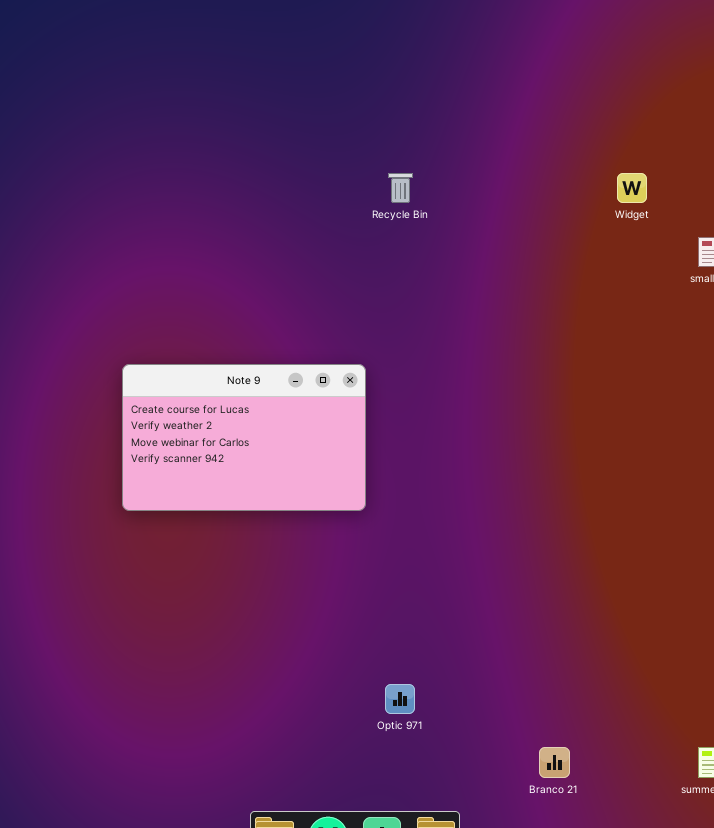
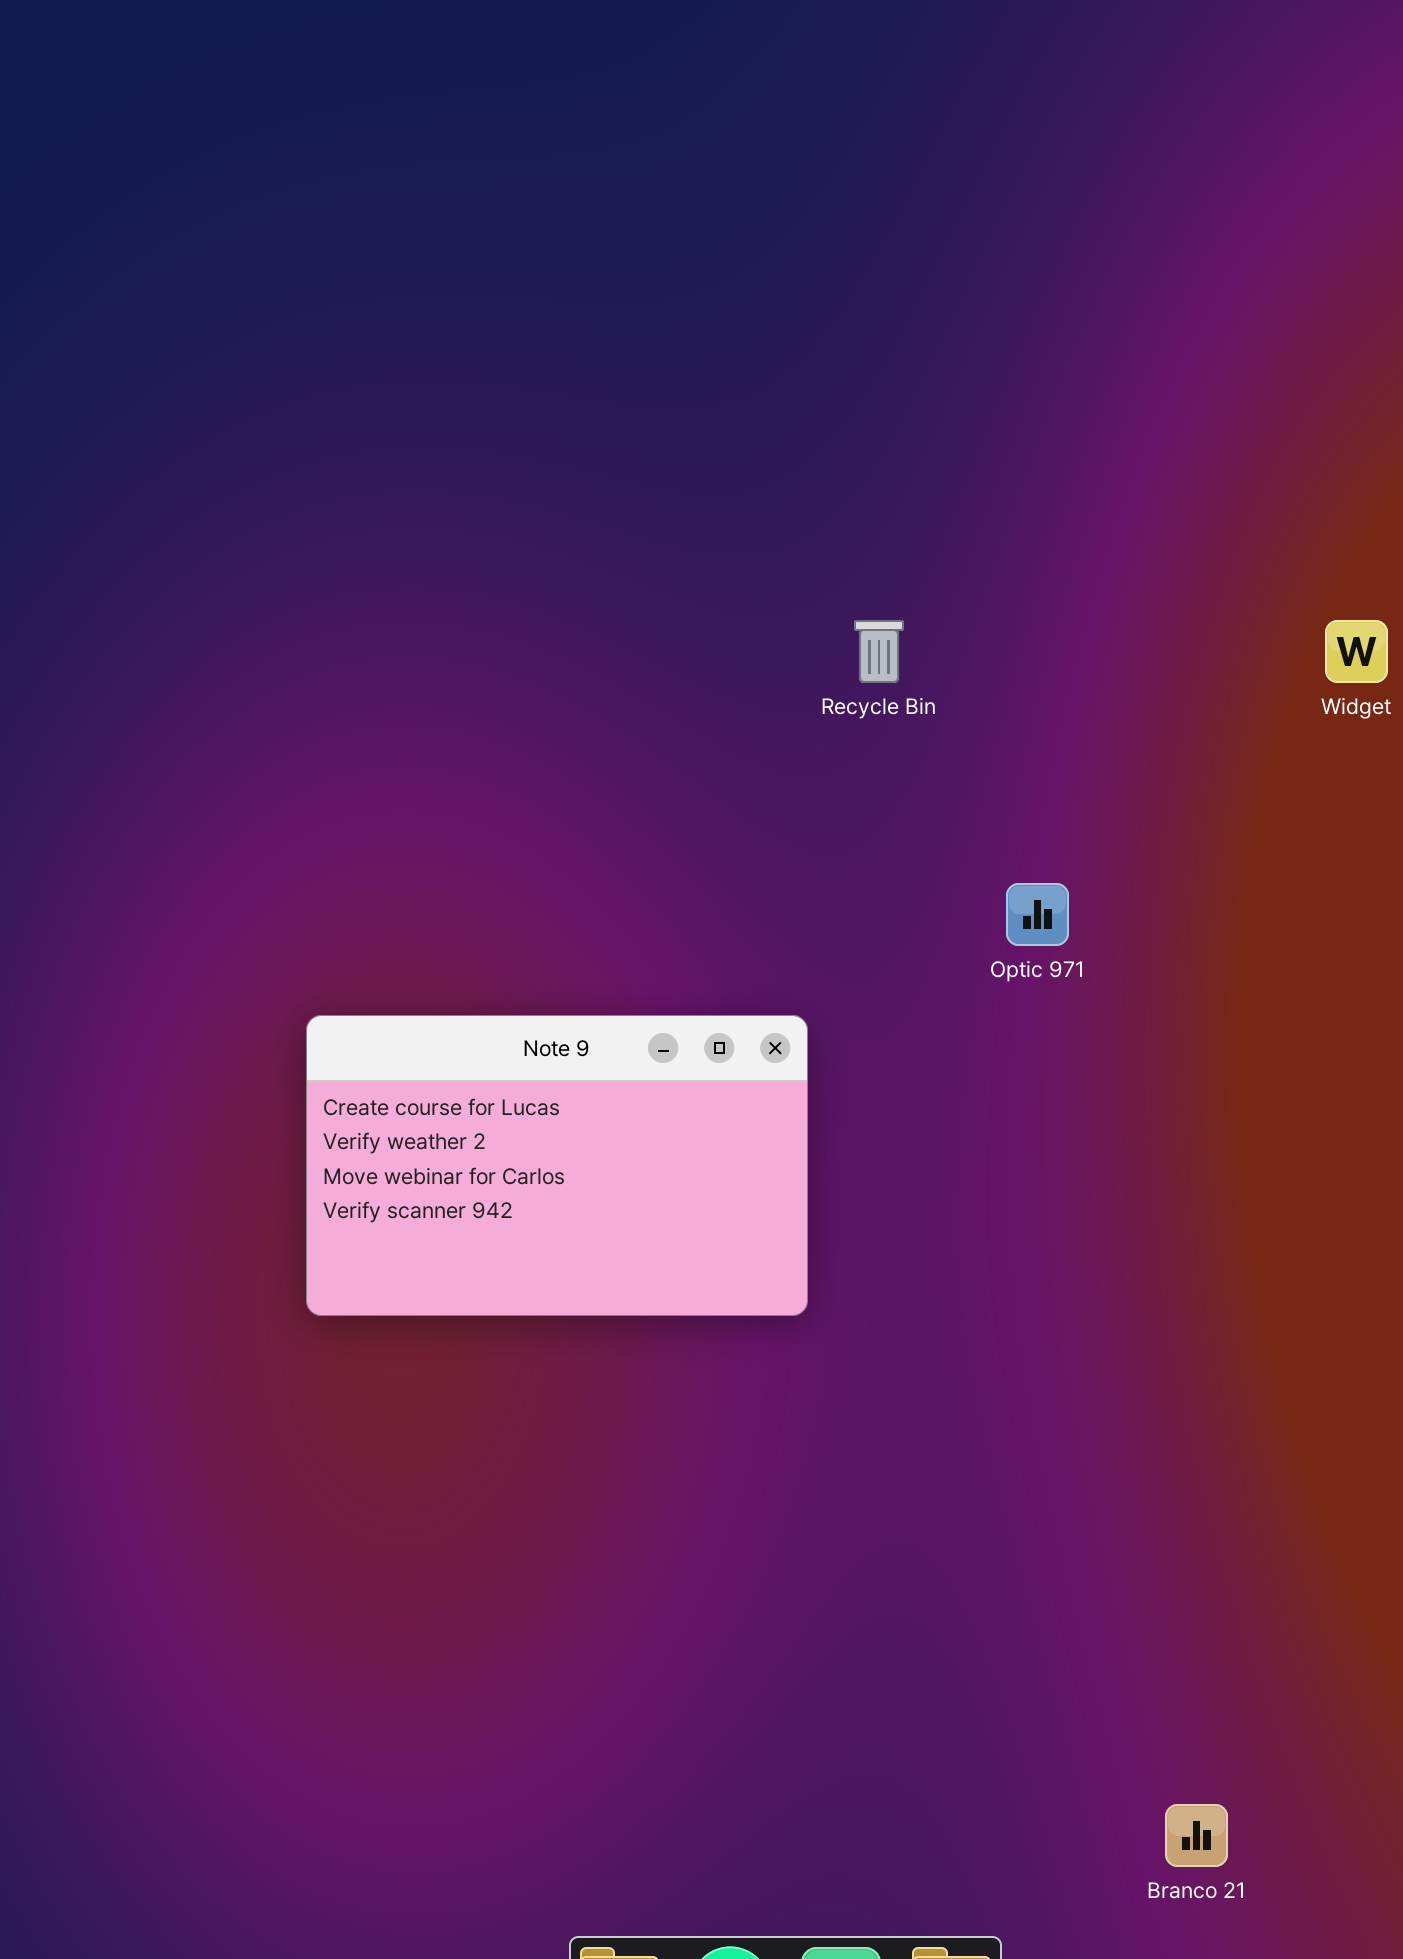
Optic 971: [385,684,415,714] -> [1006,883,1069,946], moved

